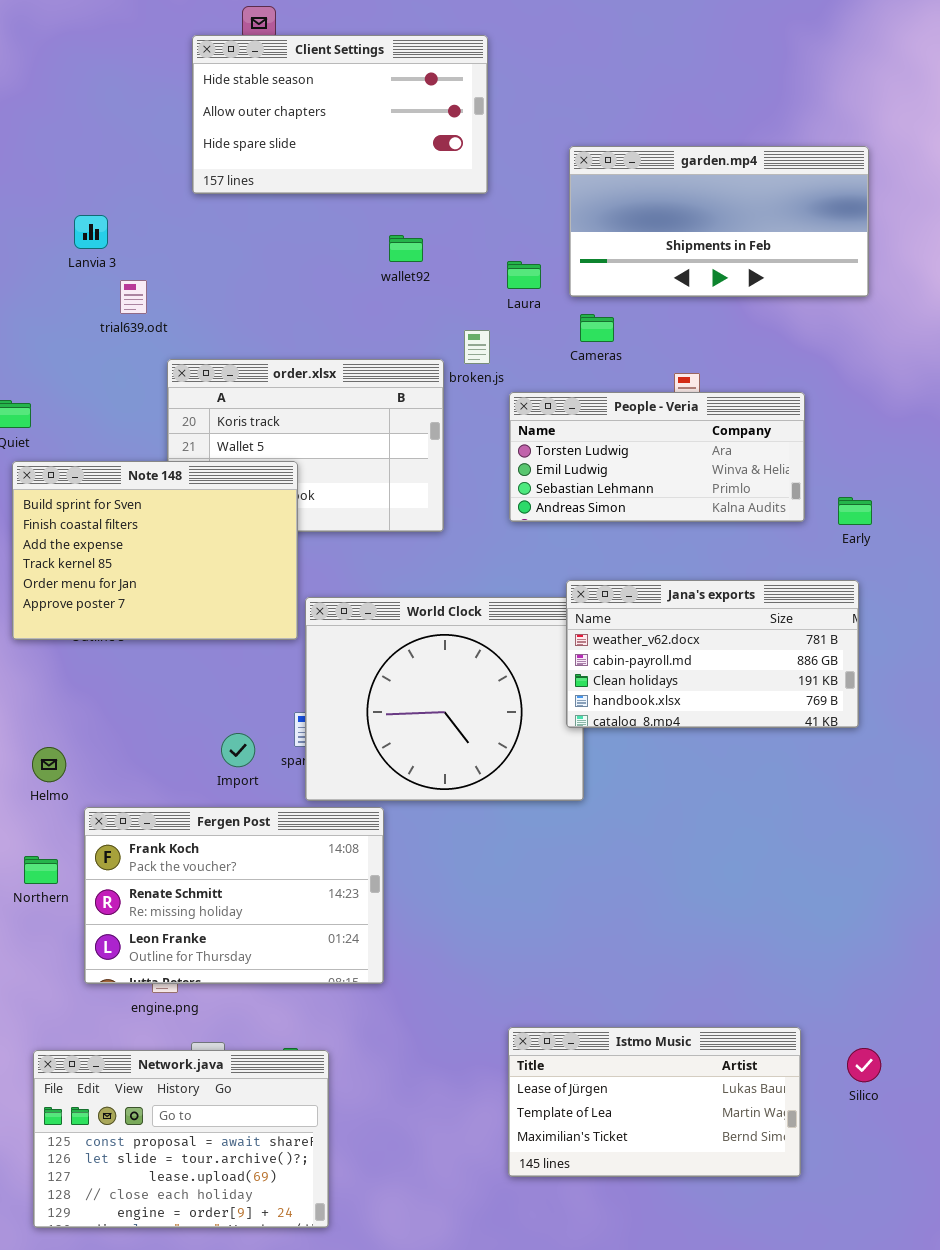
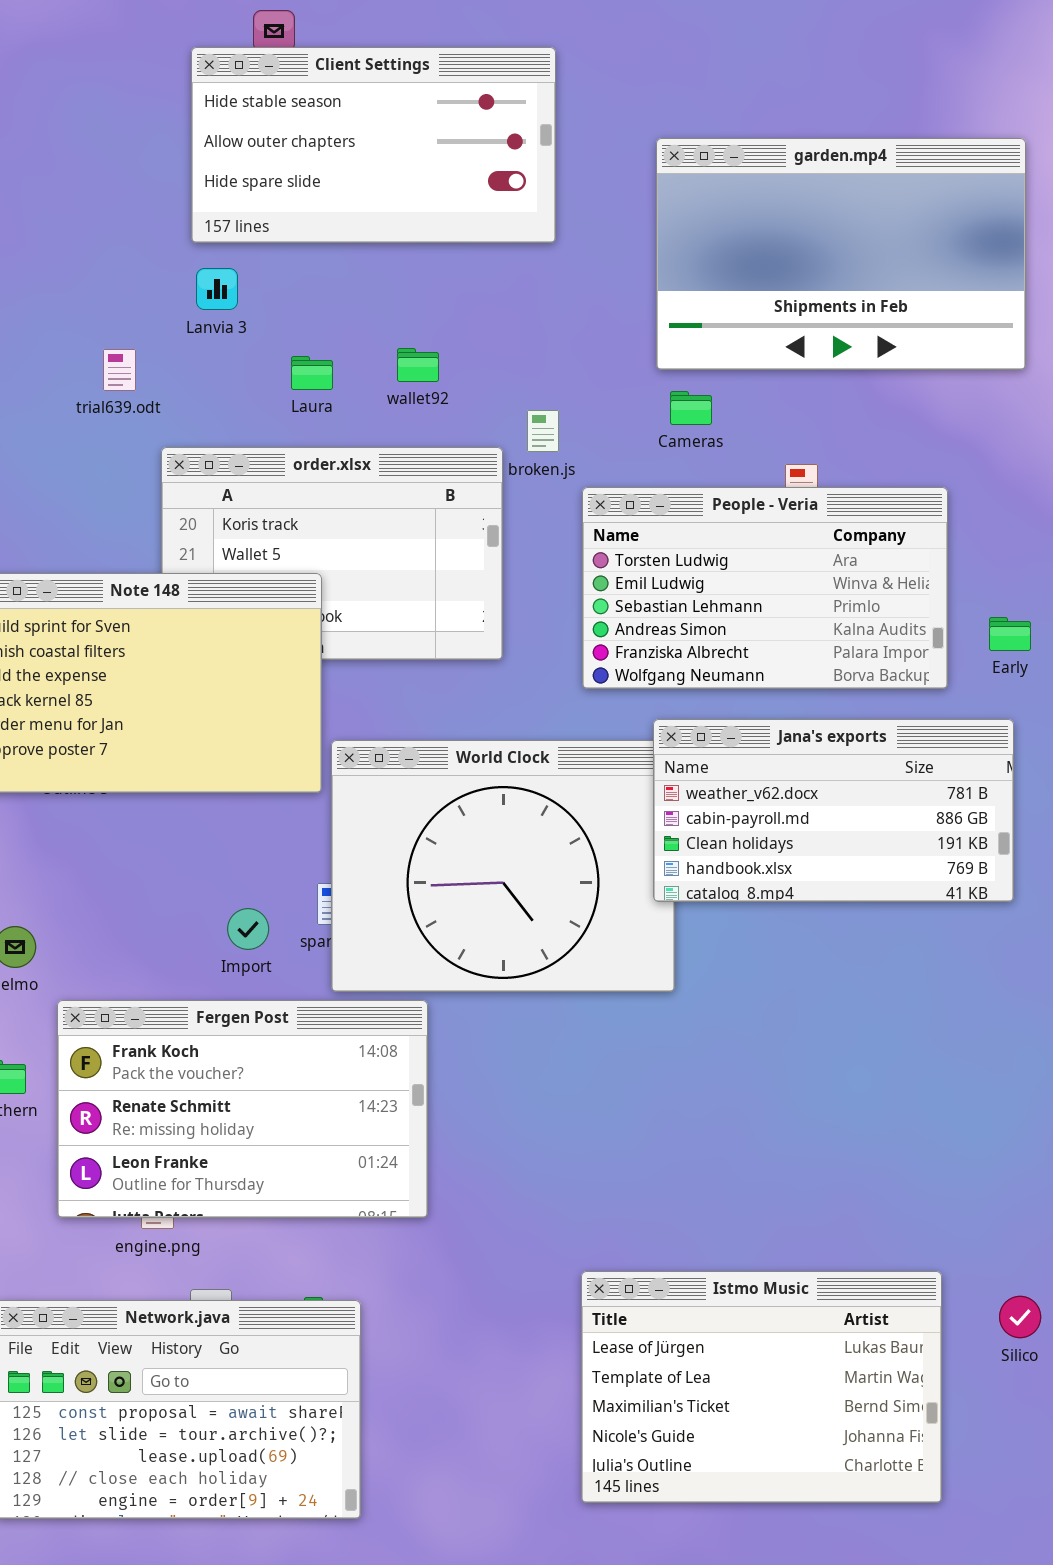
garden.mp4: [569,146,869,297] -> [656,138,1026,370], resized
Lanvia 3: [74,215,108,249] -> [196,268,238,310], moved
wallet92: [389,235,423,262] -> [397,348,439,382], moved
Laura: [507,261,541,289] -> [291,356,333,390], moved
People - Veria: [509,392,805,522] -> [582,487,948,689], resized
Istmo Music: [508,1027,801,1177] -> [581,1271,942,1503], resized

